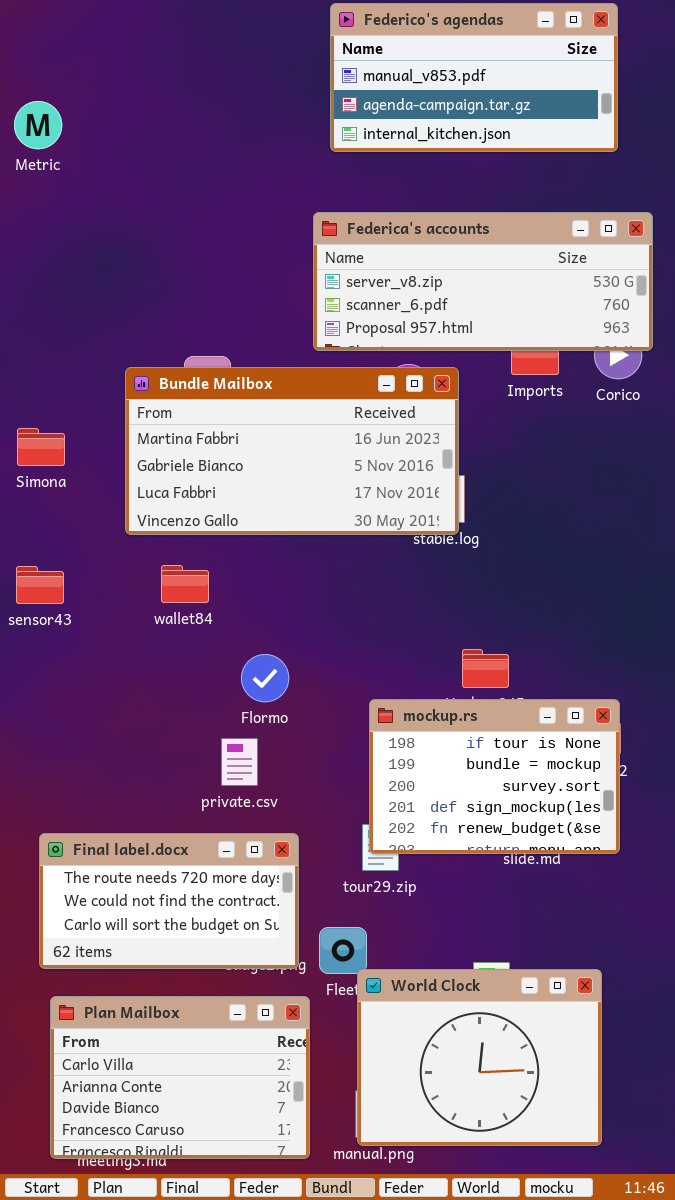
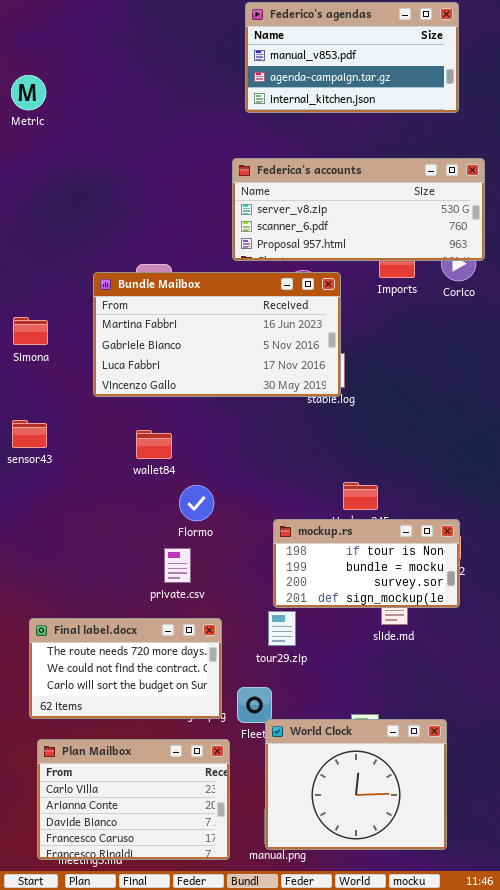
wallet84: [161,565,209,603] -> [136,430,172,459], moved
mockup.rs: [369,699,620,854] -> [273,519,460,608], resized

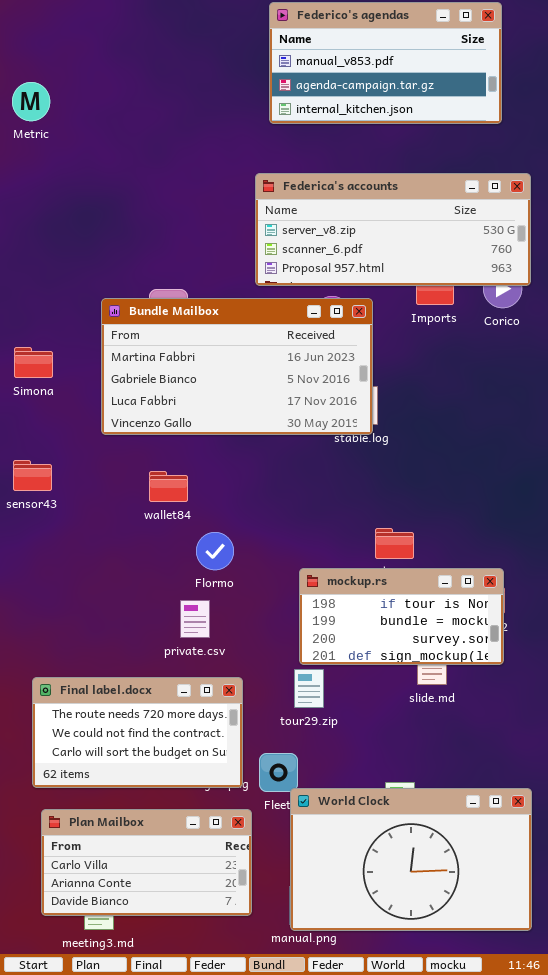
World Clock: [265,719,447,850] -> [290,788,532,931], resized
Plan Mailbox: [37,739,230,860] -> [41,809,252,916], resized

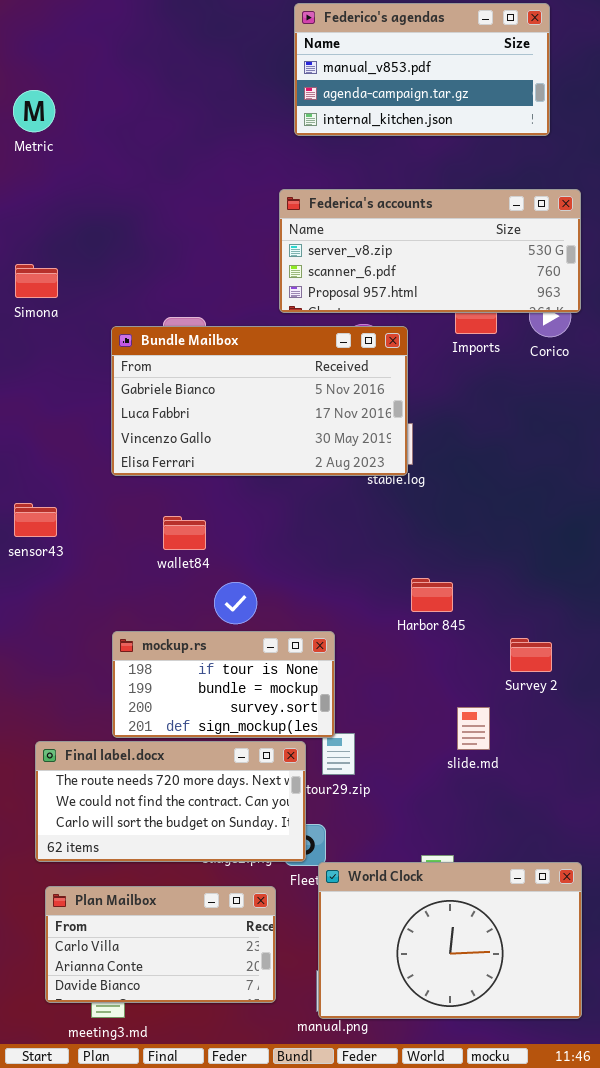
Bundle Mailbox: [101,298,373,435] -> [111,326,408,476], scrolled down 1 row
Simona: [14,347,53,378] -> [15,264,58,298], moved
mockup.rs: [299,568,504,665] -> [112,631,335,738], moved
Final label.docx: [32,677,243,788] -> [35,741,306,862], resized

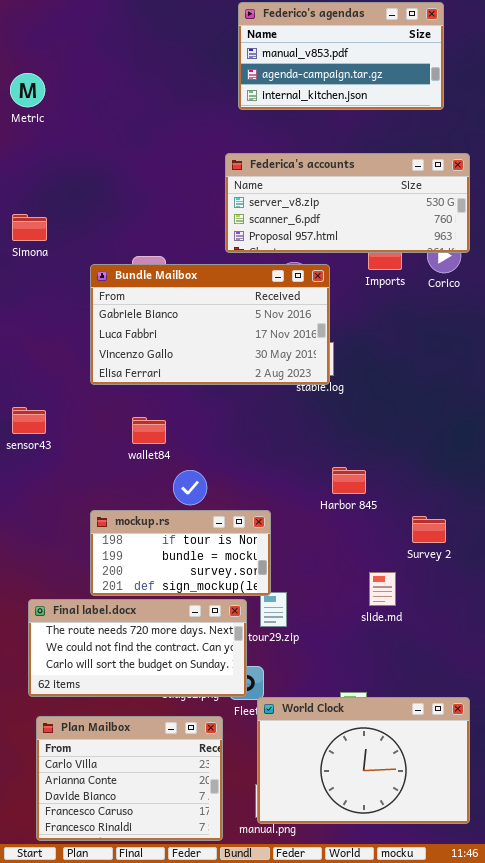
Plan Mailbox: [45,886,276,1003] -> [36,716,223,841], resized

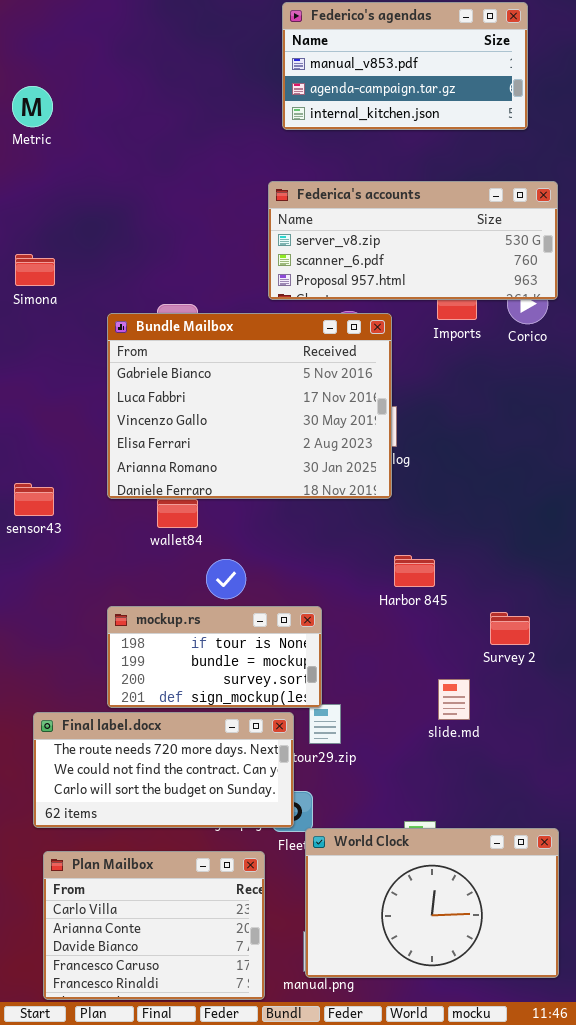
Bundle Mailbox: [90,264,330,385] -> [107,313,392,499], resized

